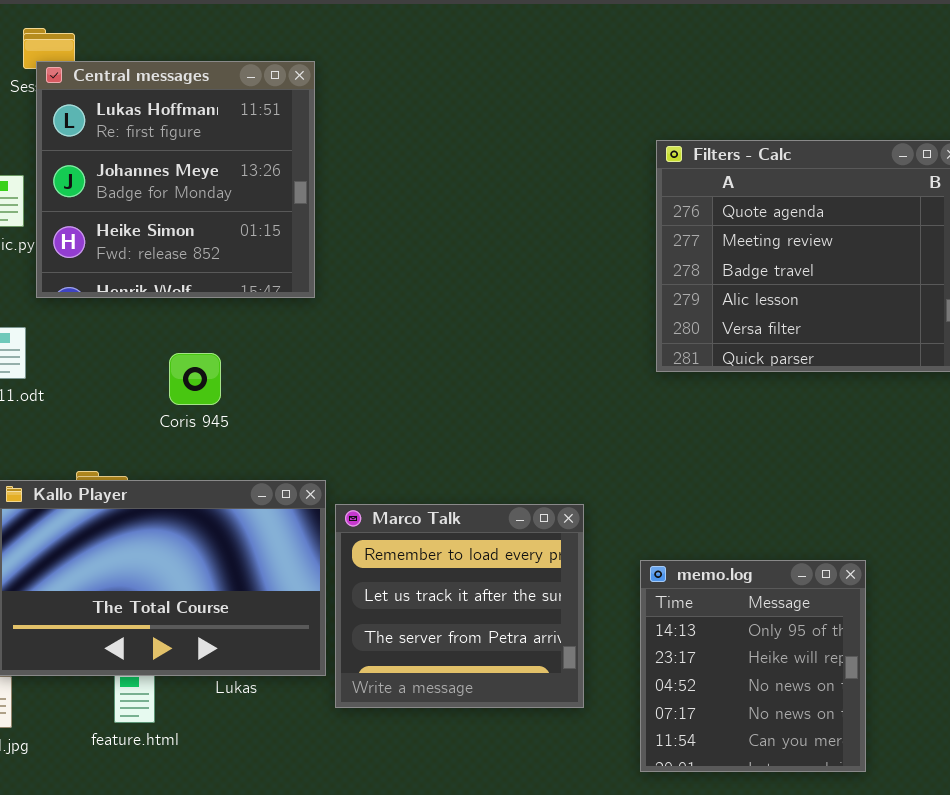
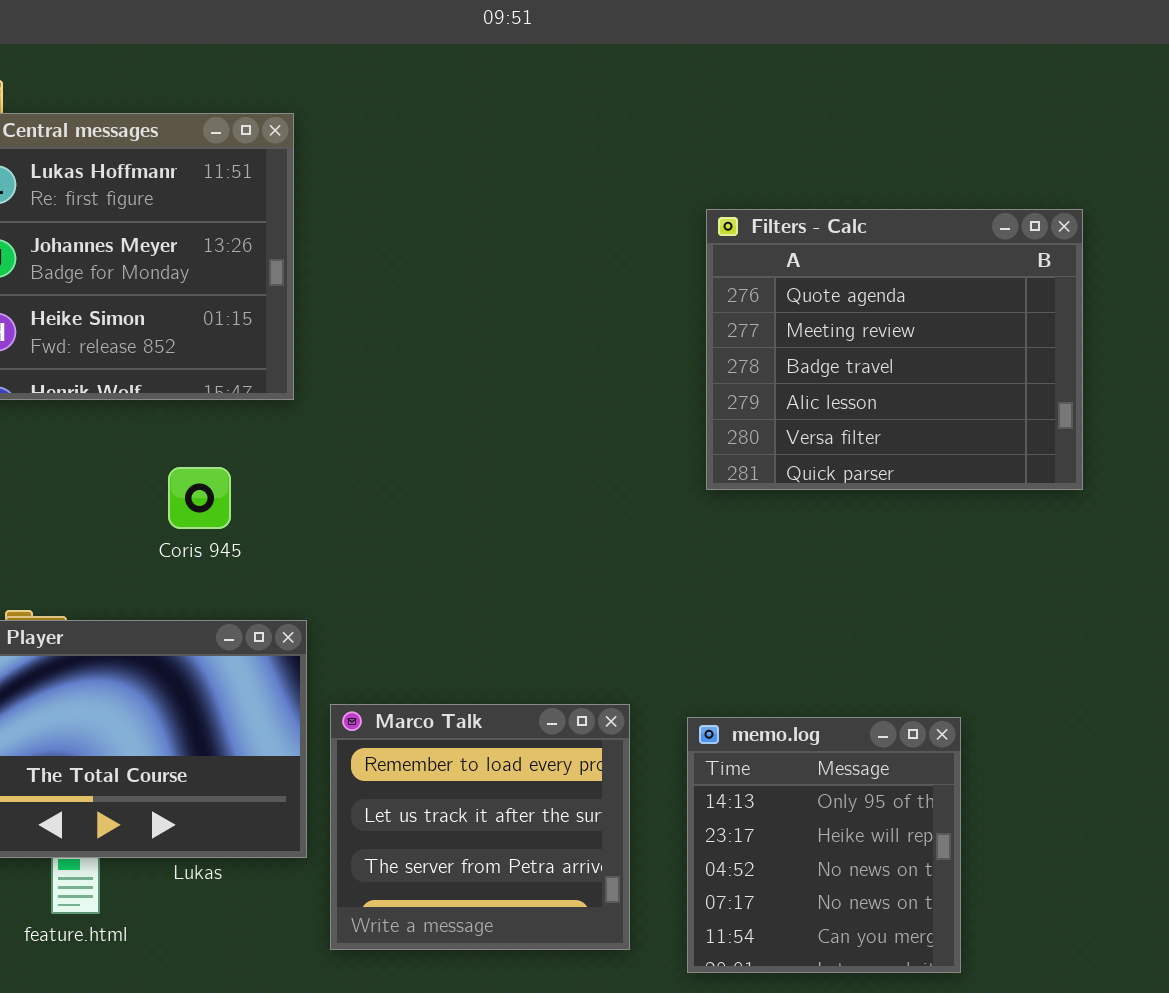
Coris 945: [169,353,221,405] -> [168,467,231,529], moved
Marco Talk: [335,504,584,708] -> [330,704,630,950], moved

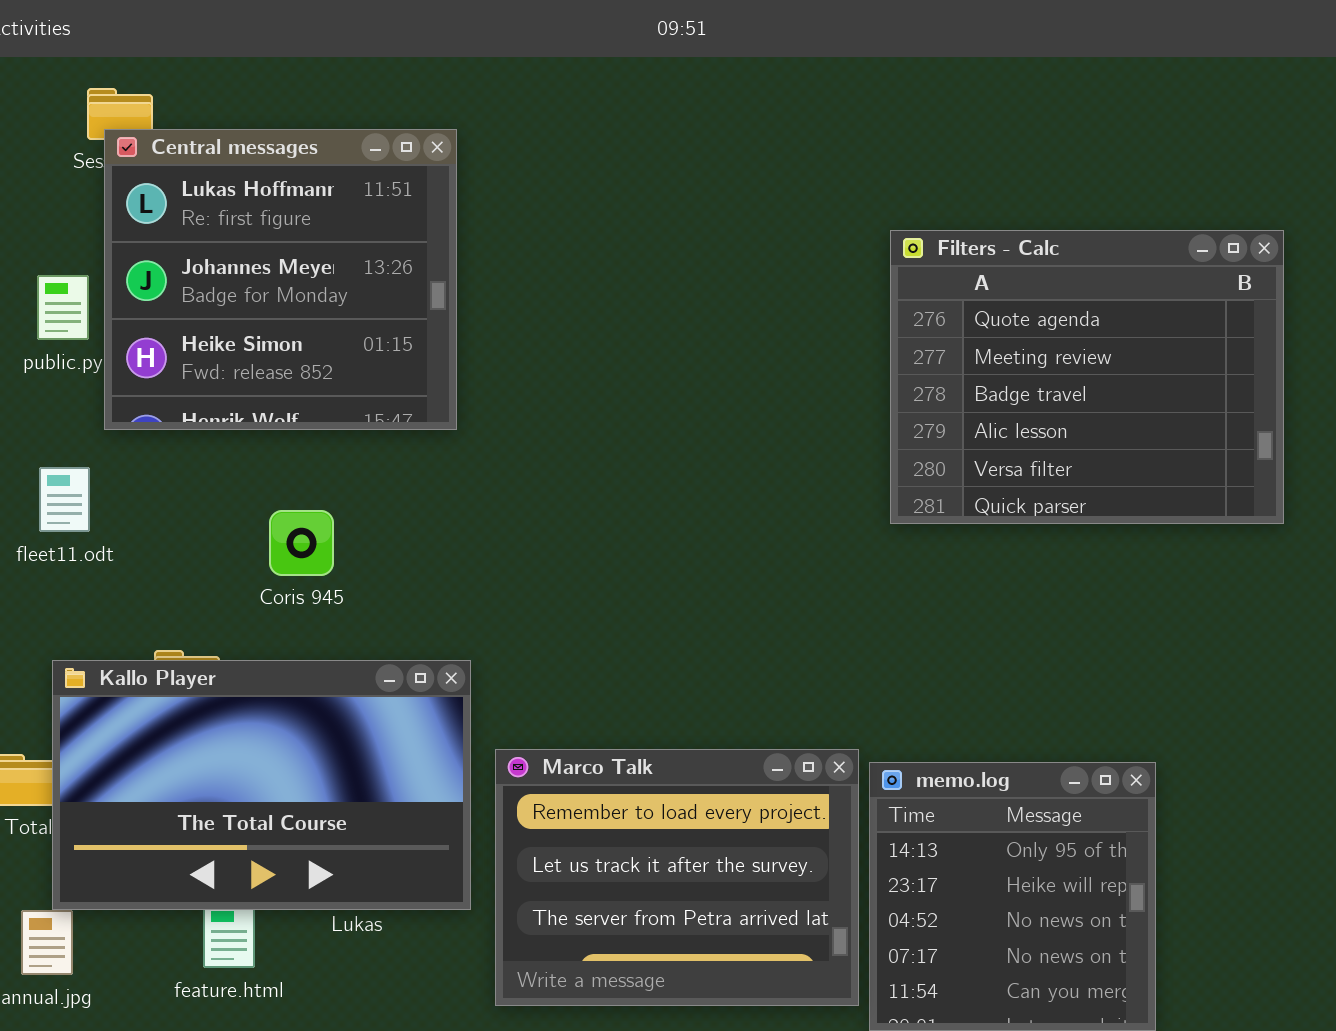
Coris 945: [168,467,231,529] -> [269,510,334,576], moved
Marco Talk: [330,704,630,950] -> [495,749,859,1006], resized

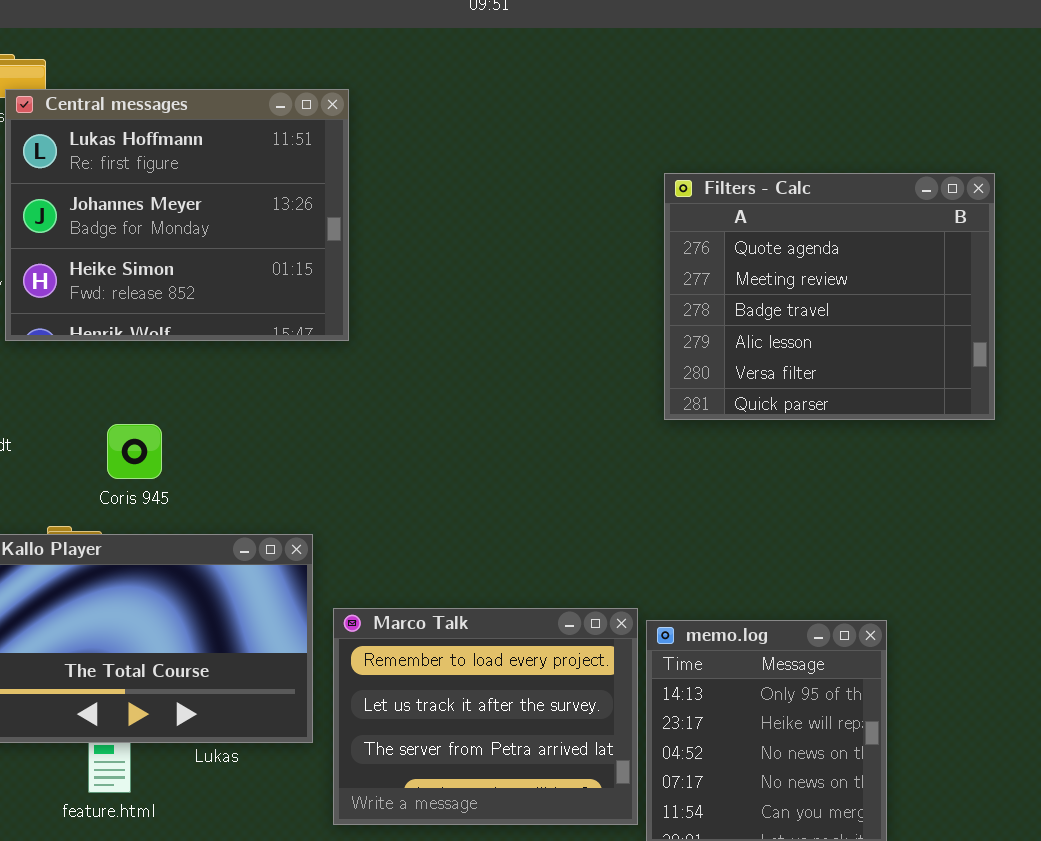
Central messages: [104,129,457,430] -> [5,89,349,341], resized
Coris 945: [269,510,334,576] -> [107,424,162,479], moved

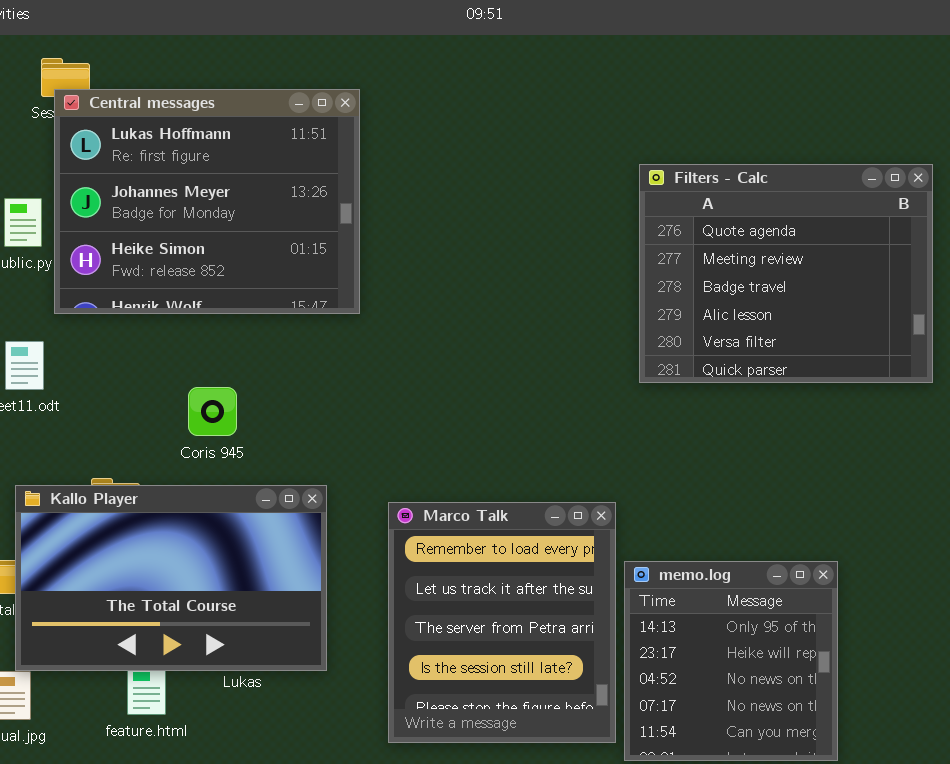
Coris 945: [107,424,162,479] -> [188,387,237,436], moved
Marco Talk: [333,608,638,825] -> [388,502,616,743], resized

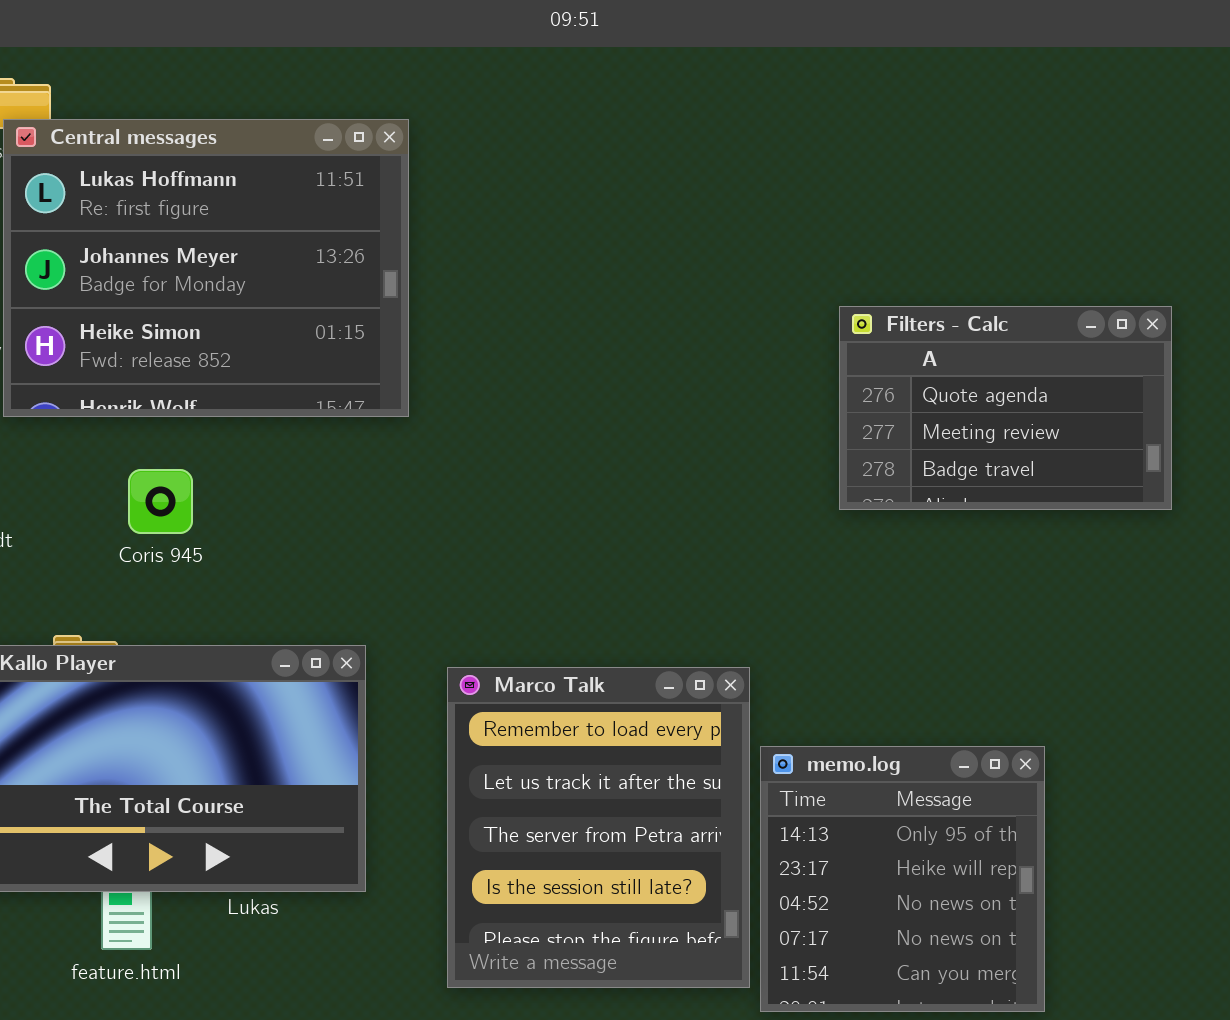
Filters - Calc: [639,164,933,383] -> [839,306,1172,510], resized
Coris 945: [188,387,237,436] -> [128,469,193,534], moved

